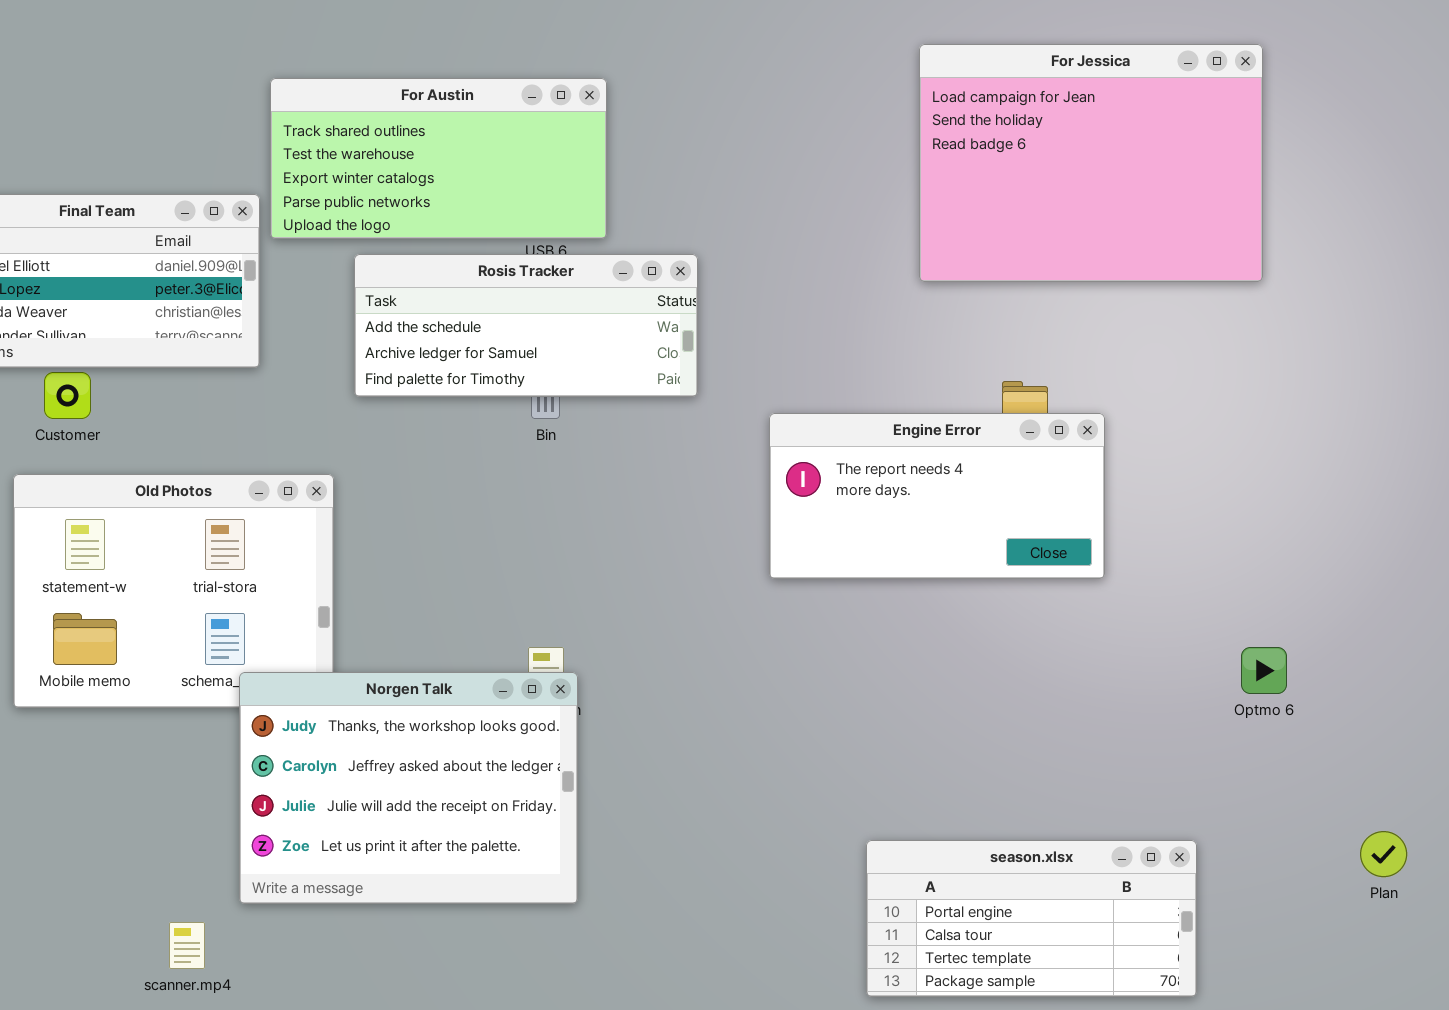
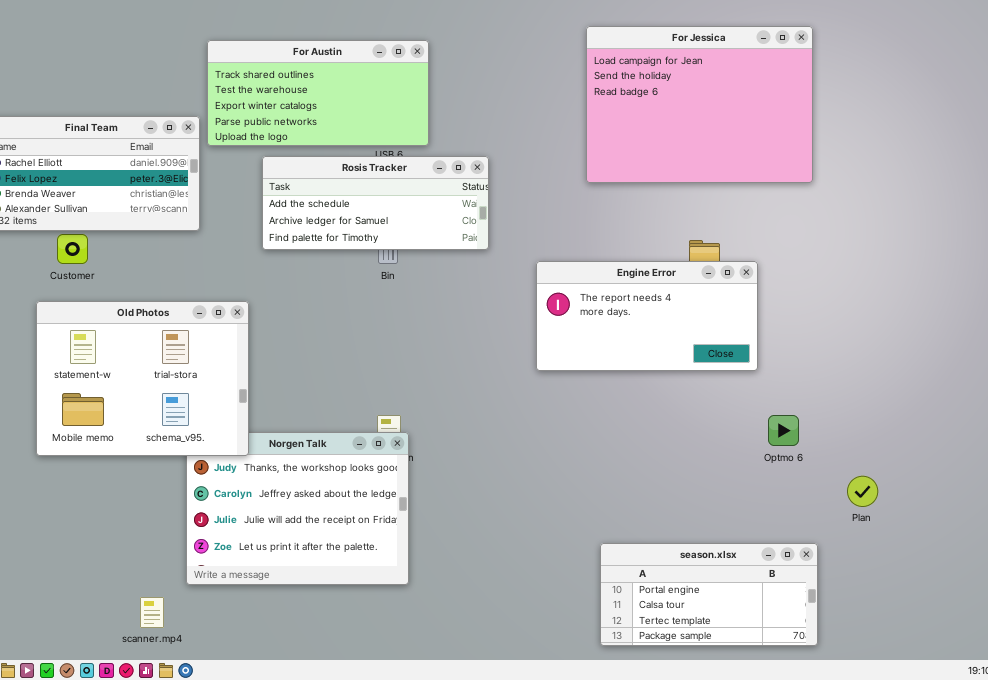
For Jessica: [919,44,1263,282] -> [586,26,813,183], moved
Old Photos: [13,474,334,708] -> [36,301,249,456], raised
Optmo 6: [1241,647,1287,694] -> [768,415,799,446], moved
Plan: [1360,831,1407,877] -> [847,476,878,507], moved

